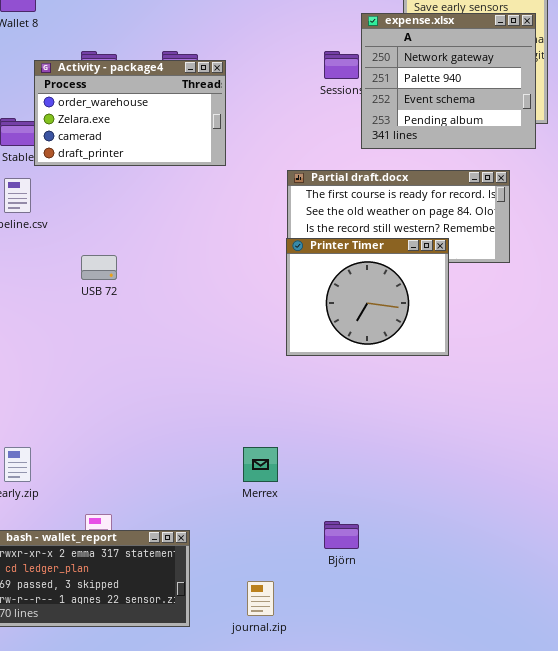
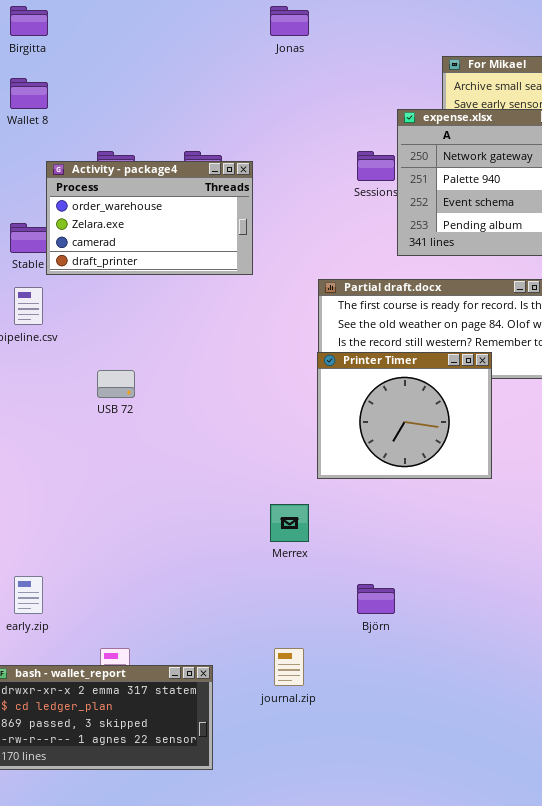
Merrex: [243,447,278,482] -> [270,504,309,542], moved
Björn: [324,521,359,549] -> [357,584,395,614], moved
journal.zip: [247,581,274,616] -> [274,648,304,686], moved

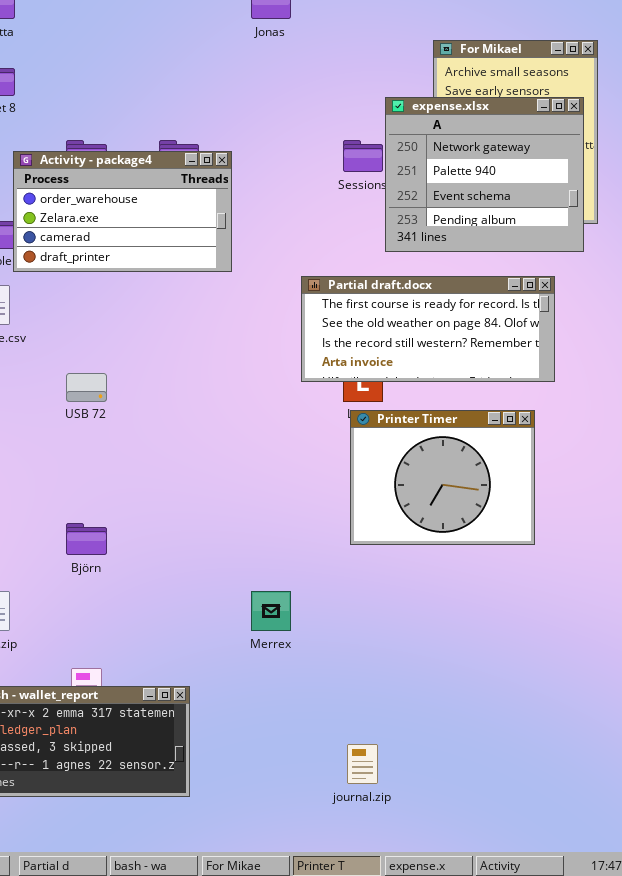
Printer Timer: [317,352,492,479] -> [350,410,535,545], moved
Merrex: [270,504,309,542] -> [251,591,291,631], moved
Björn: [357,584,395,614] -> [66,523,107,555], moved
journal.zip: [274,648,304,686] -> [347,744,378,784], moved

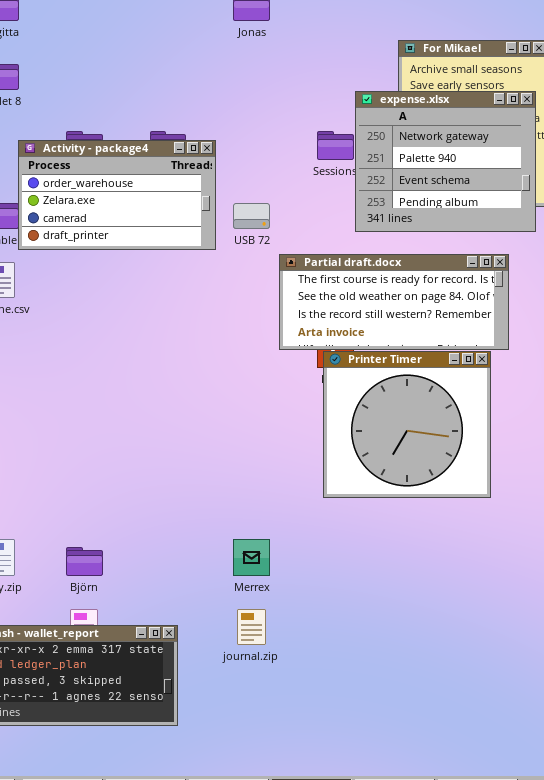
USB 72: [66,373,107,402] -> [233,203,270,229], moved
Printer Timer: [350,410,535,545] -> [323,351,491,498], resized
Björn: [66,523,107,555] -> [66,547,103,576], moved
journal.zip: [347,744,378,784] -> [237,609,266,645], moved

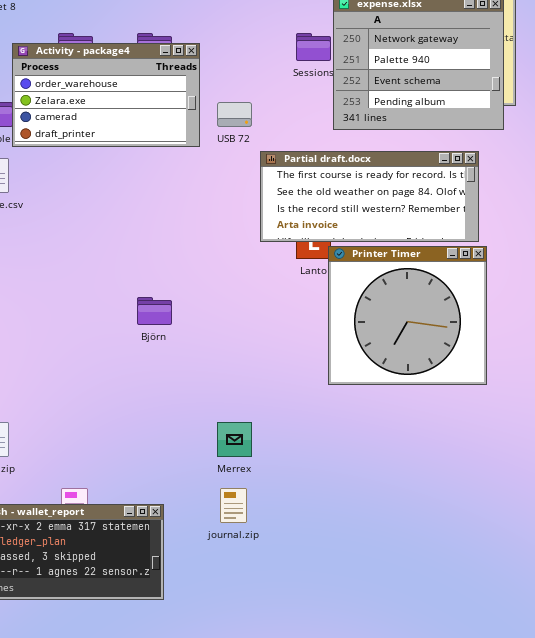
Printer Timer: [323,351,491,498] -> [328,246,487,385], moved
Björn: [66,547,103,576] -> [137,297,172,325], moved

